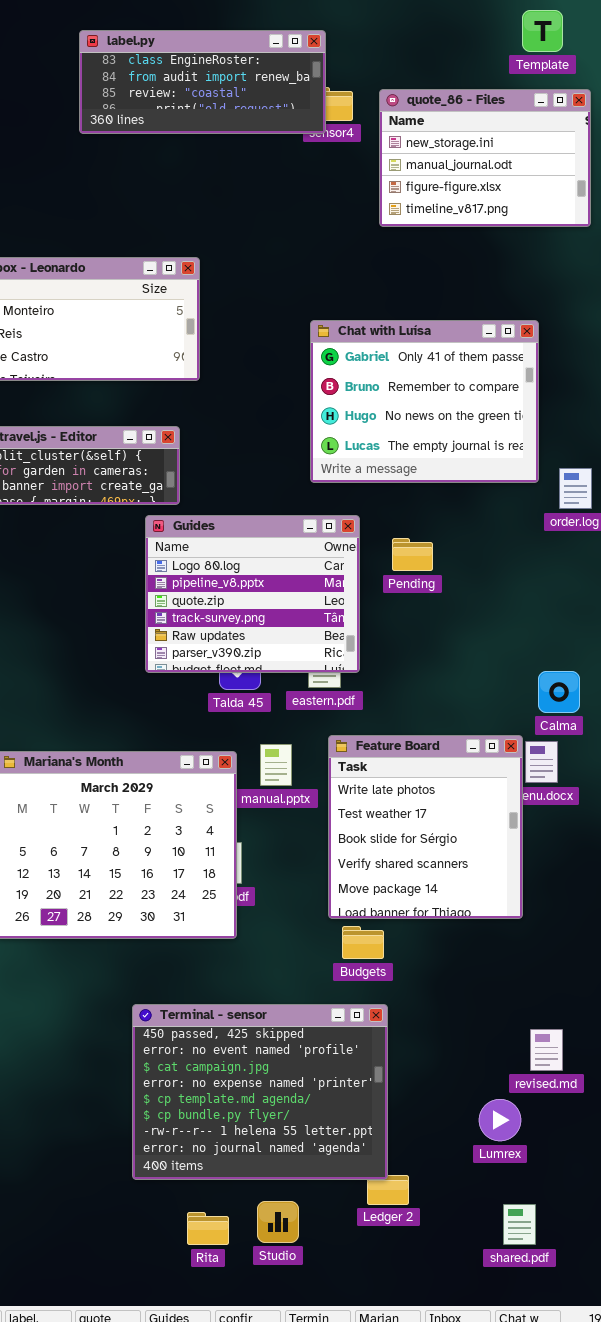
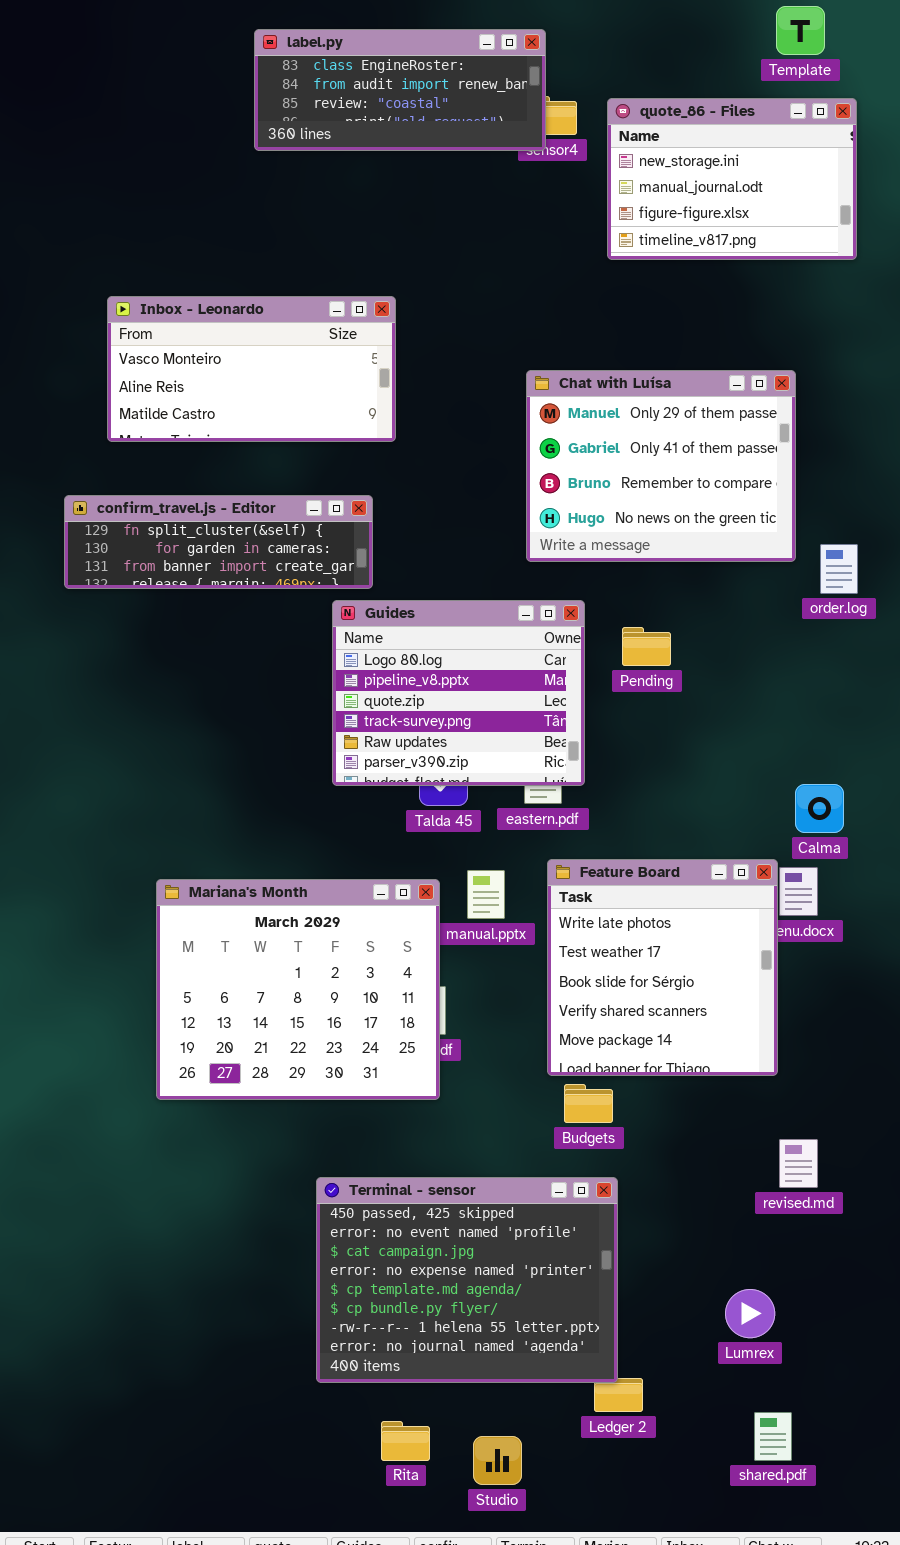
Chat with Luísa: [310,320,539,483] -> [526,370,796,562], scrolled up 1 row
revised.md: [530,1029,563,1071] -> [779,1139,818,1188], moved
Studio: [257,1201,299,1243] -> [473,1436,522,1485], moved

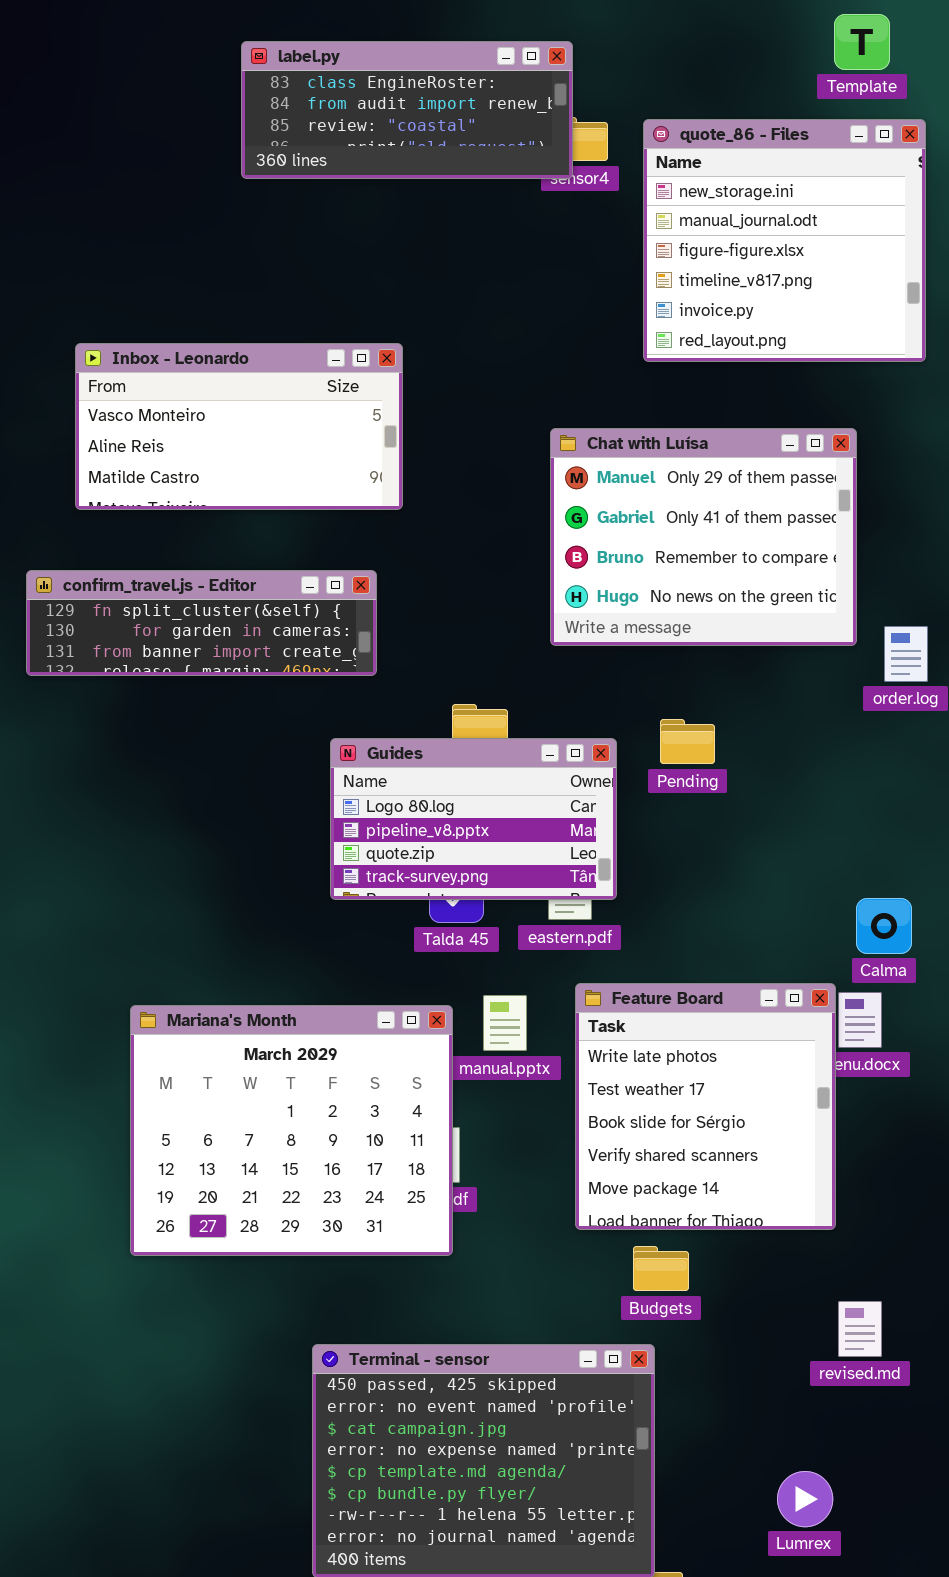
quote_86 - Files: [607,98,857,260] -> [643,119,926,362], resized
Guides: [332,600,585,786] -> [330,738,617,900], resized
Budgets: [564,1084,613,1123] -> [633,1246,689,1291], moved

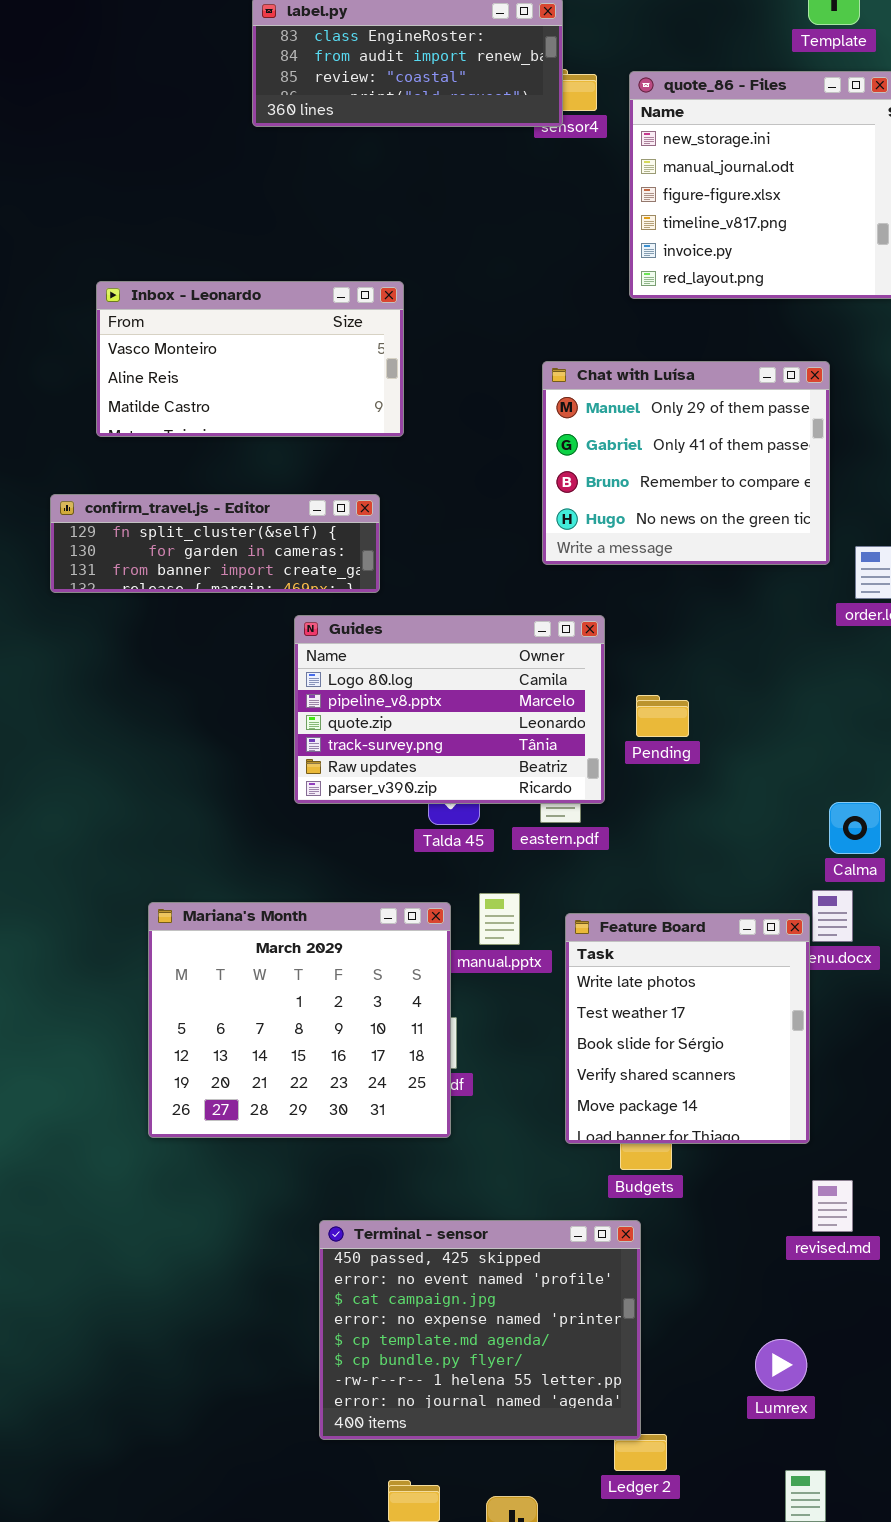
Pending: [660,719,715,764] -> [636,695,689,737], moved
Guides: [330,738,617,900] -> [294,615,605,804], resized
Feature Board: [575,983,836,1230] -> [565,913,810,1144], moved

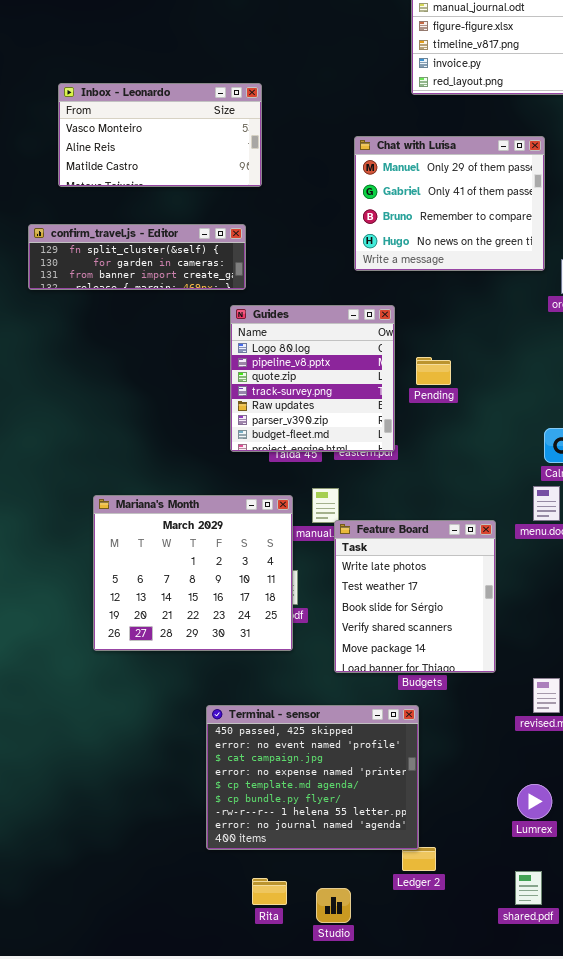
Guides: [294,615,605,804] -> [230,305,395,452], resized
Feature Board: [565,913,810,1144] -> [334,520,496,673], moved
Lumrex: [755,1339,807,1391] -> [517,784,552,819], moved

